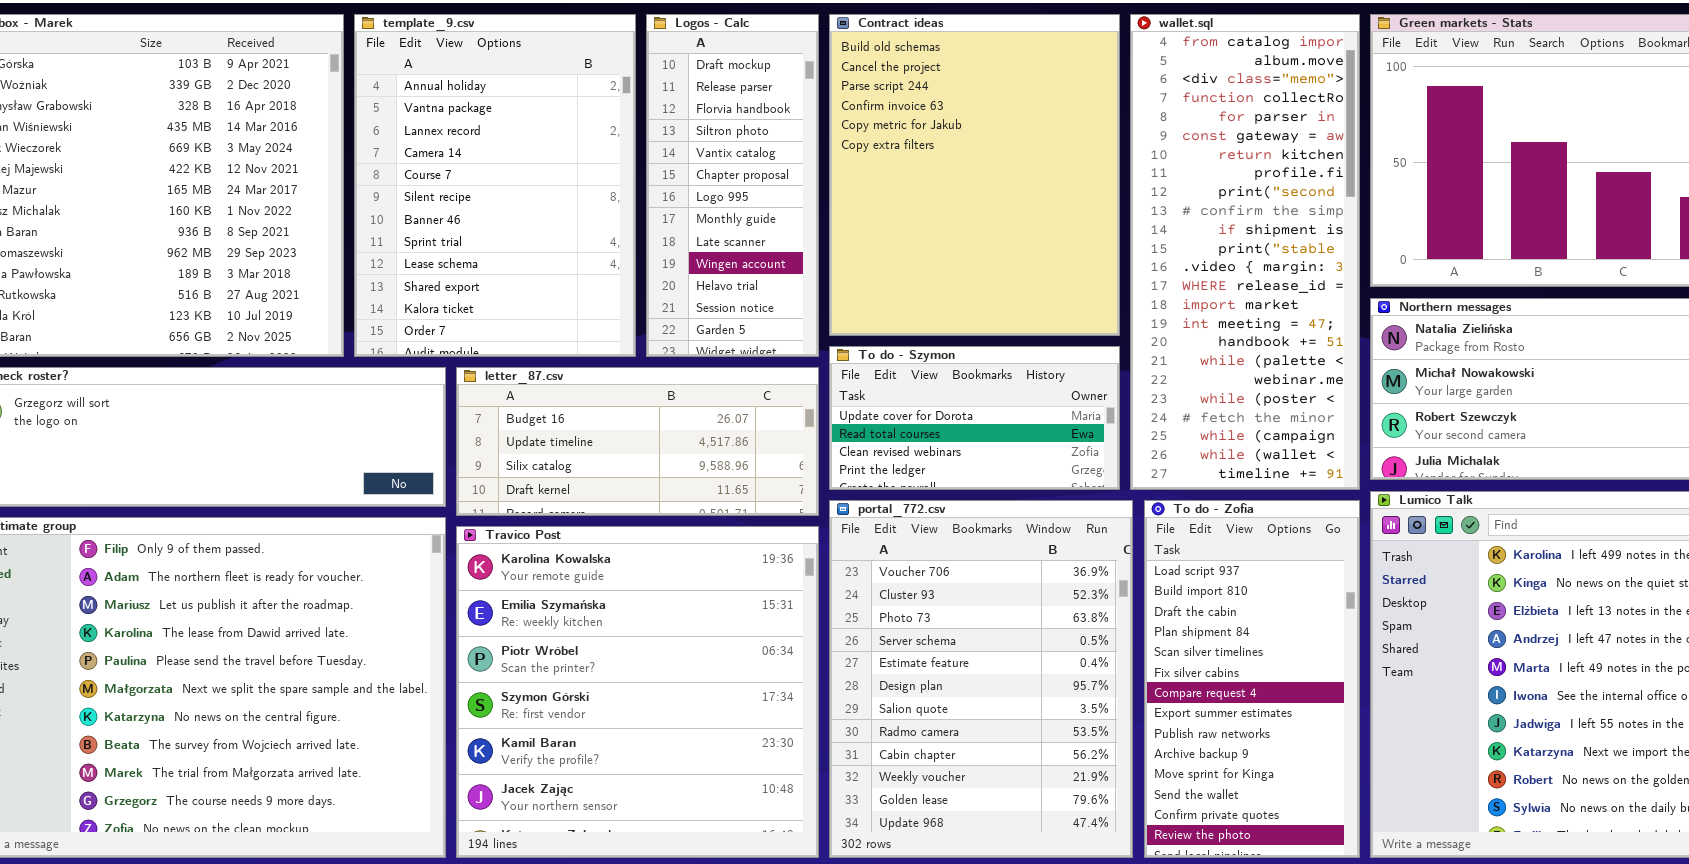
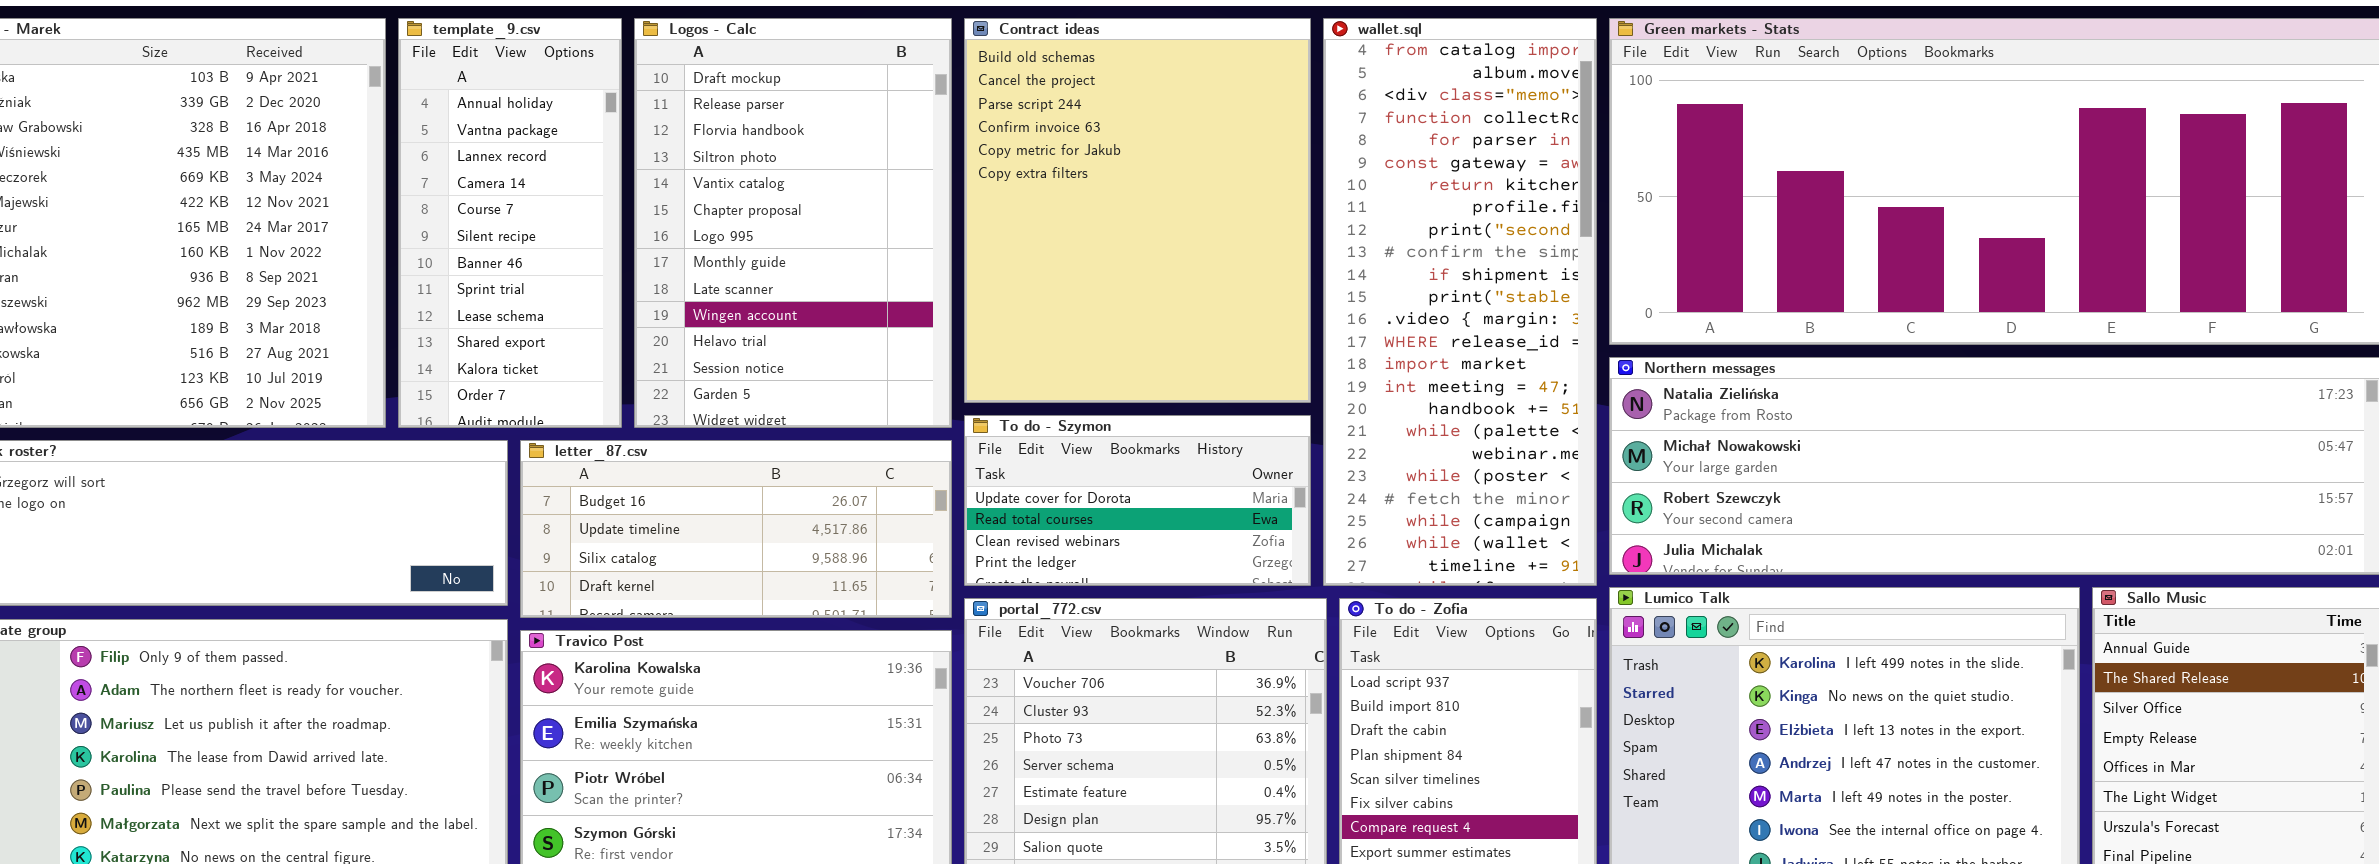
template_9.csv: [354,14,636,357] -> [398,18,622,428], resized
Logos - Calc: [646,14,819,357] -> [634,18,952,428], resized

